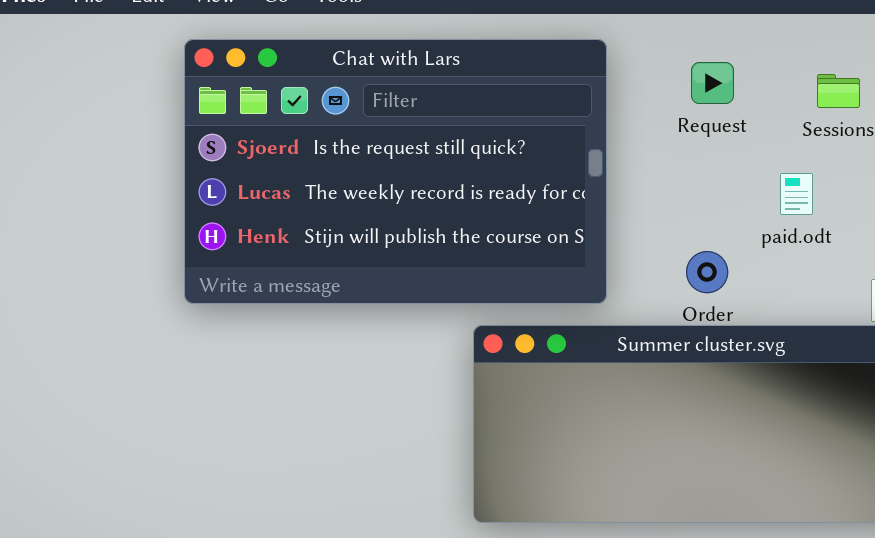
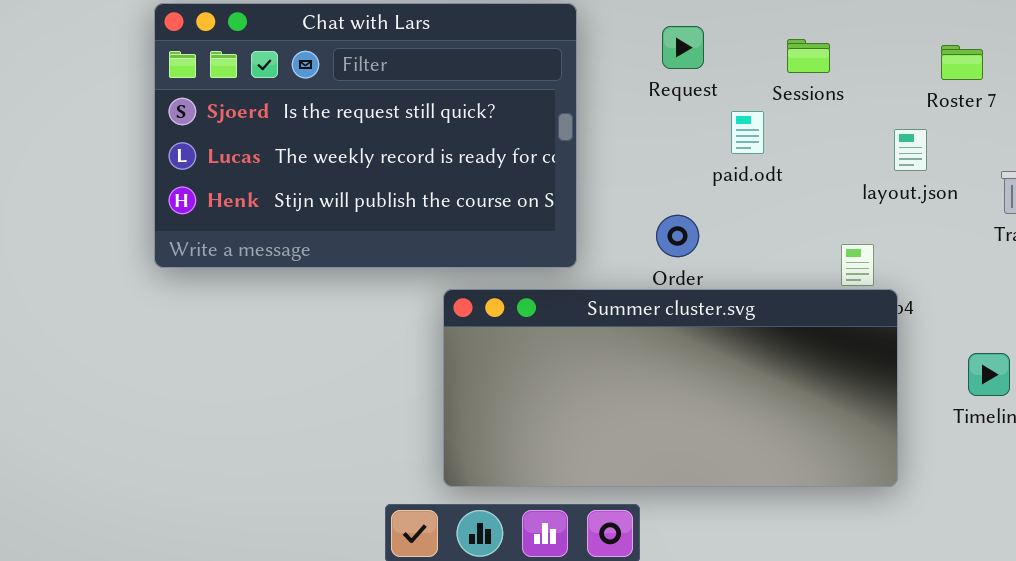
paid.odt: [780,173,813,215] -> [731,111,764,154], moved

